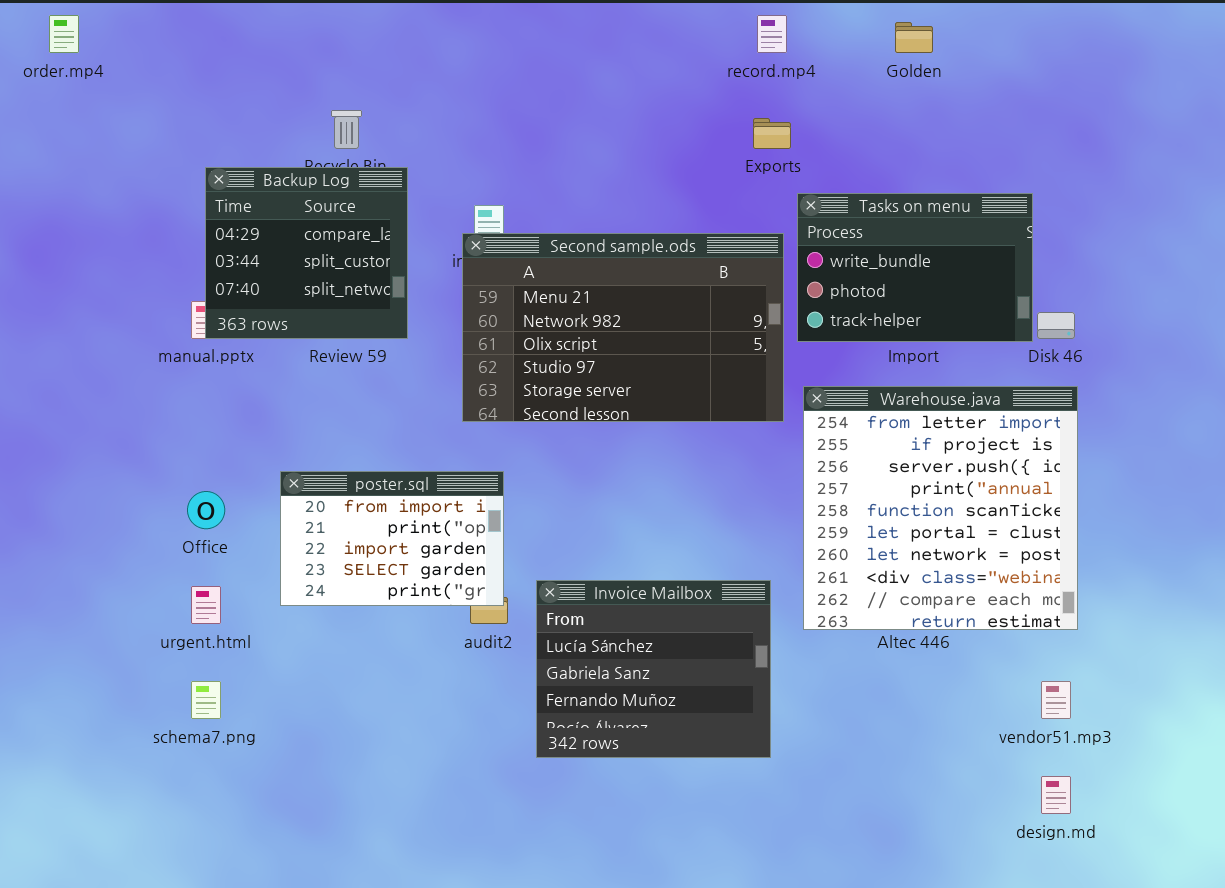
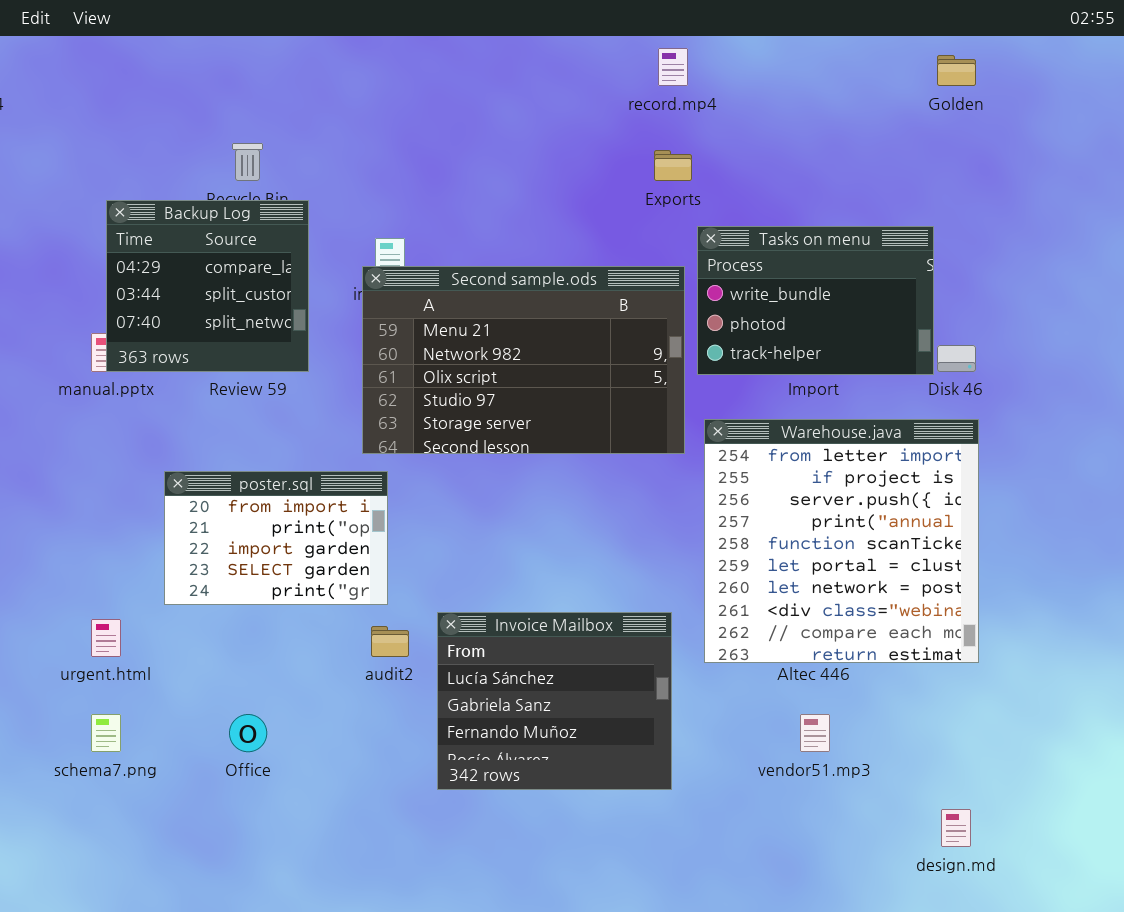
Golden: [895,22,933,53] -> [937,55,976,86], moved
poster.sql: [280,471,504,606] -> [164,471,388,605], moved
Office: [187,491,225,529] -> [229,714,267,752], moved
vendor51.mp3: [1041,681,1071,719] -> [800,714,830,752], moved

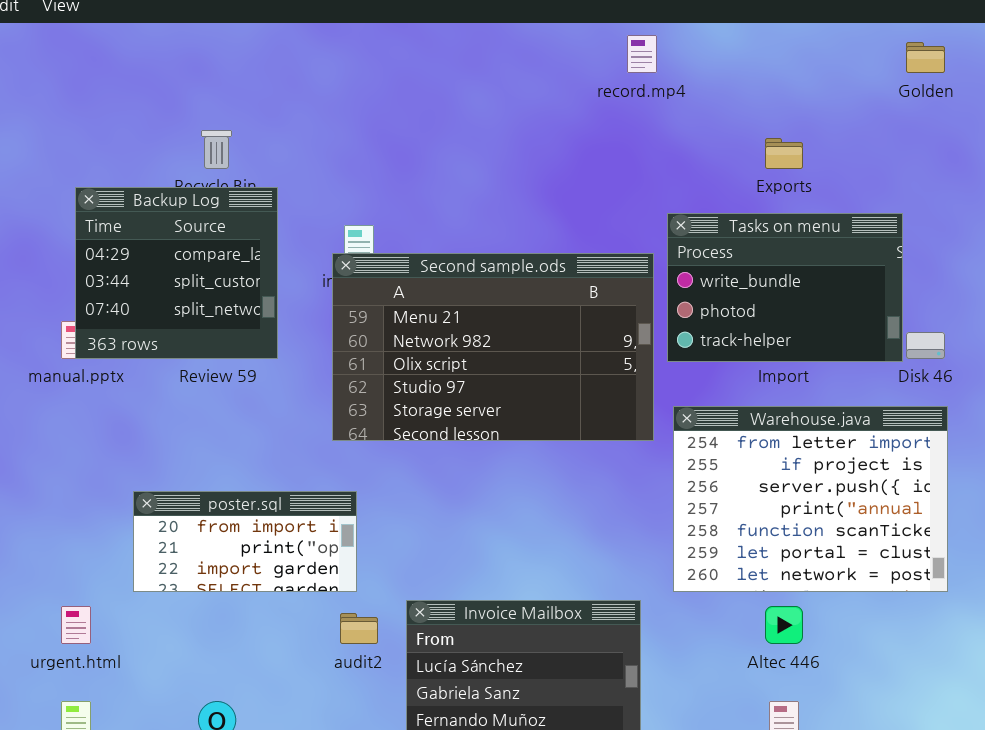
Exports: [654,150,692,181] -> [765,138,803,169], moved
Warehouse.java: [704,419,979,663] -> [673,406,948,592], resized
poster.sql: [164,471,388,605] -> [133,491,357,592], resized

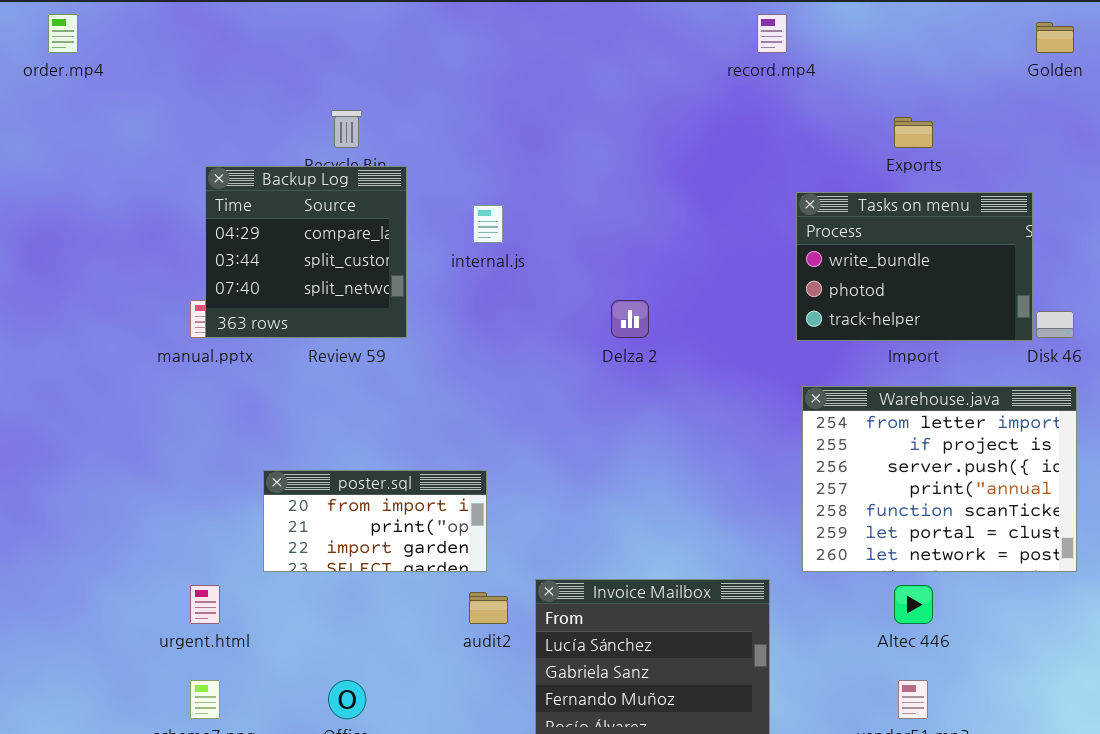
Second sample.ods: [332,253,654,441] -> none, closed

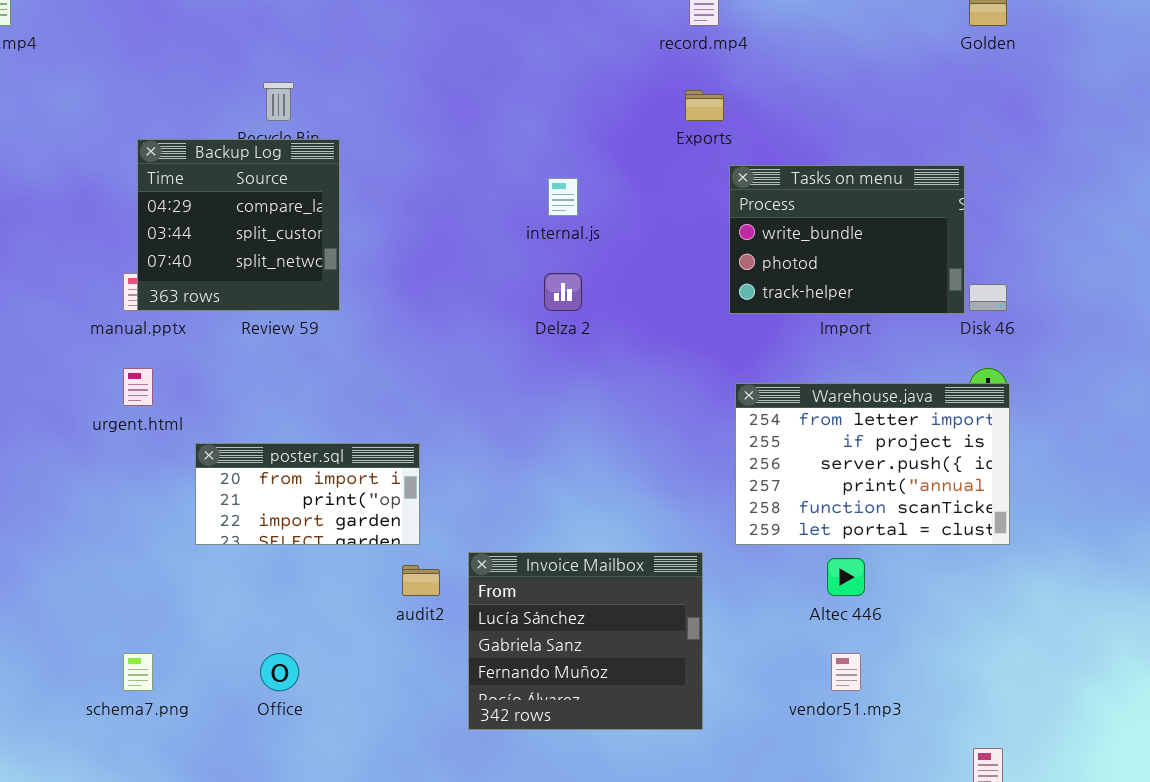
Exports: [894,117,933,148] -> [685,90,724,121], moved
internal.js: [473,205,503,243] -> [548,178,578,216], moved
Warehouse.java: [802,386,1077,572] -> [735,383,1010,545], resized
urgent.html: [190,585,220,624] -> [123,368,153,406], moved

